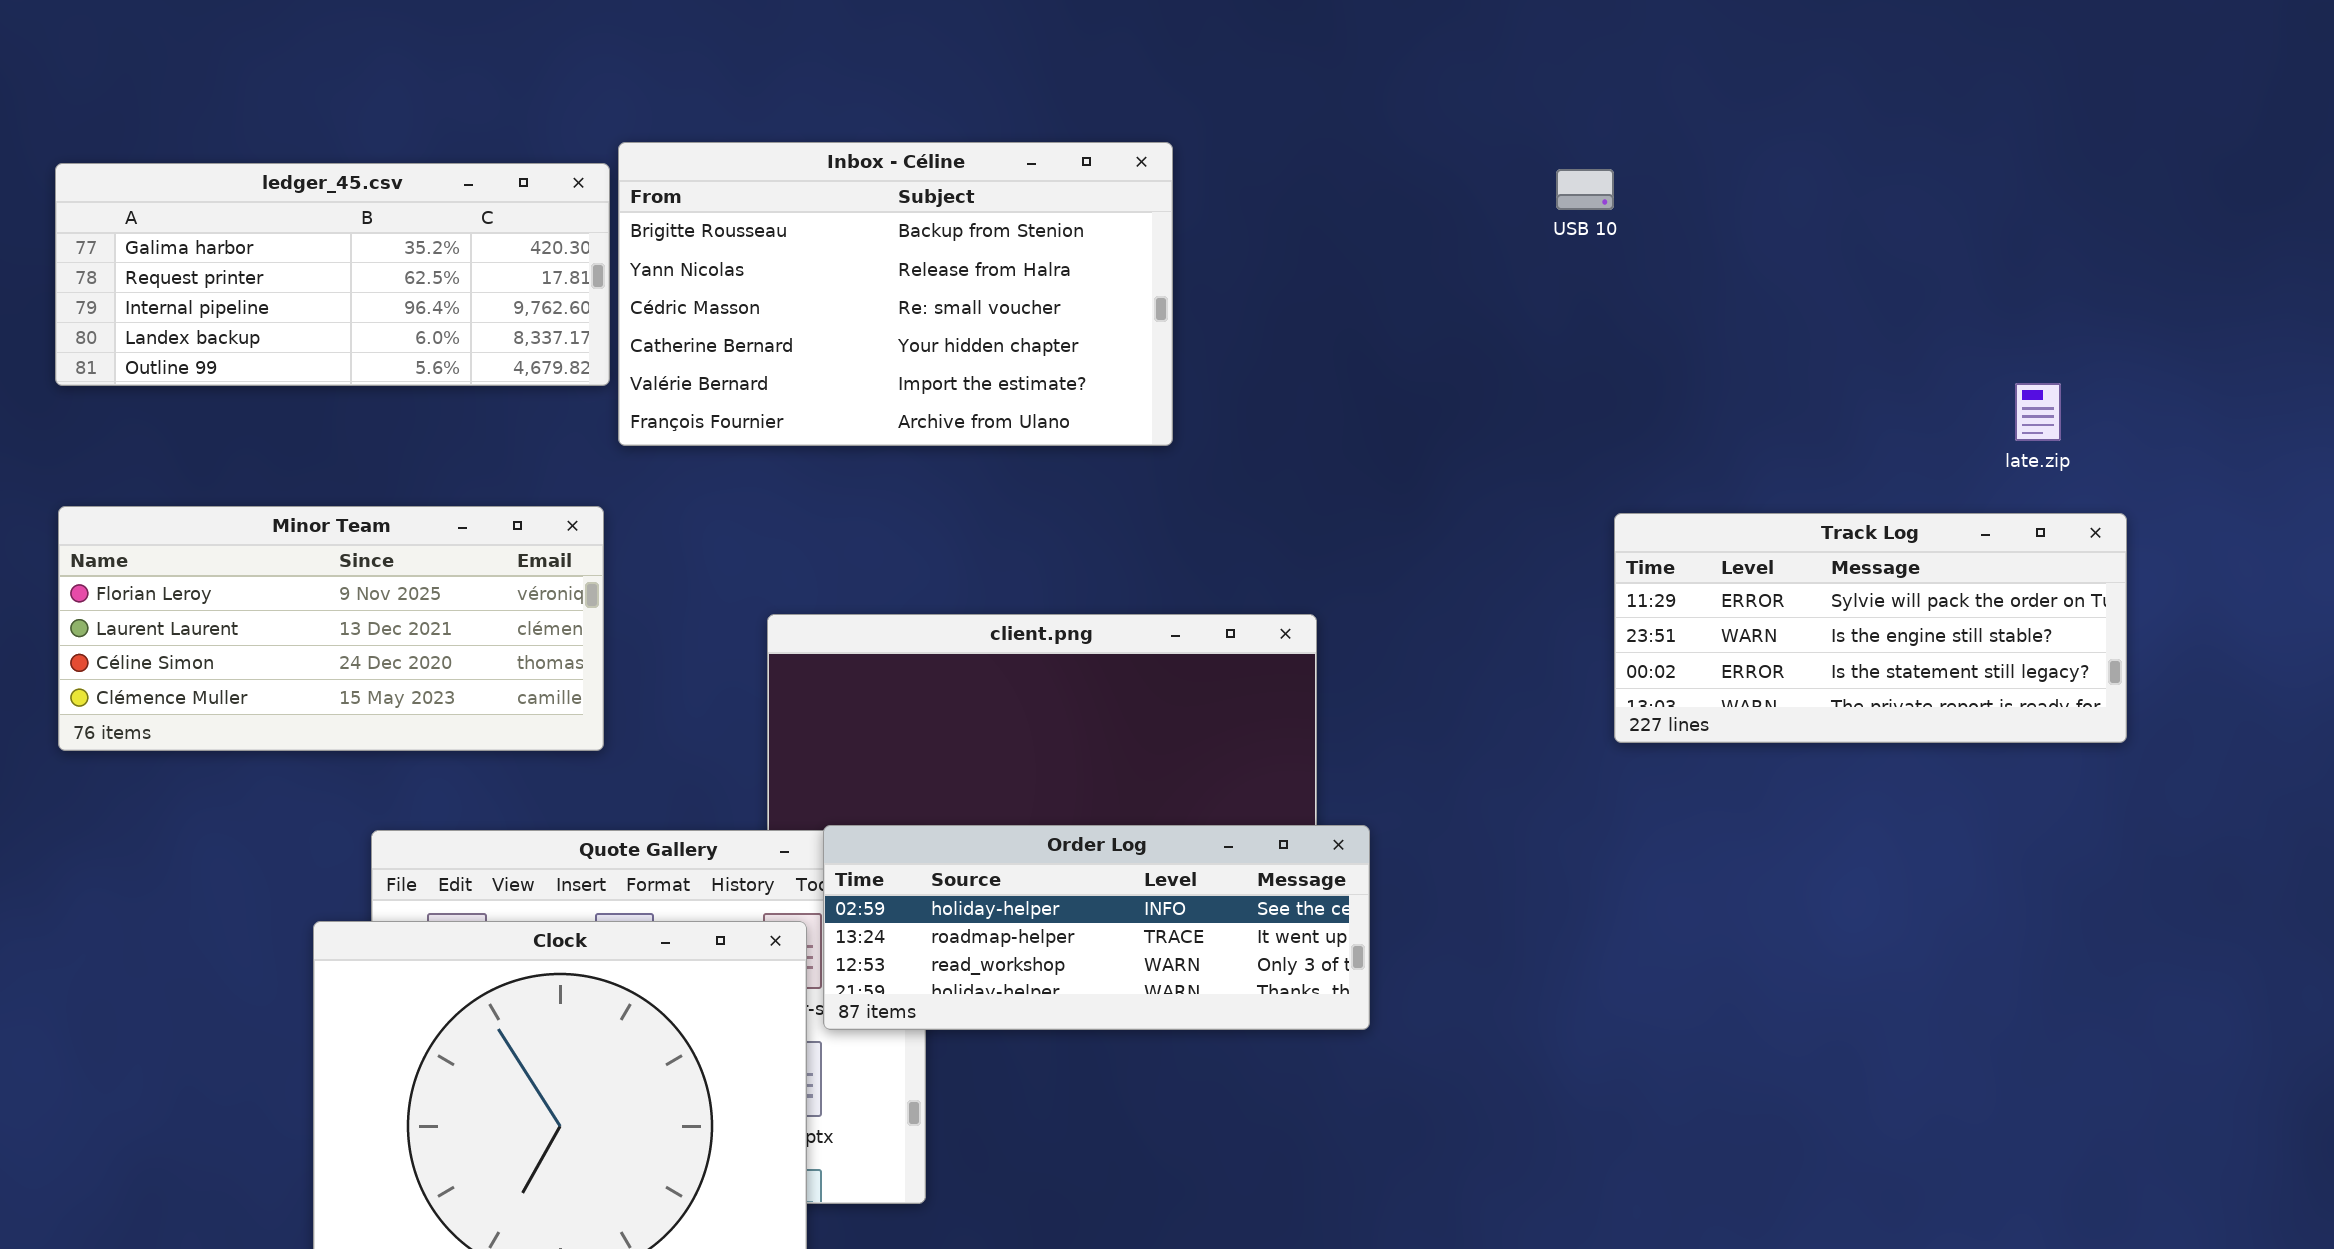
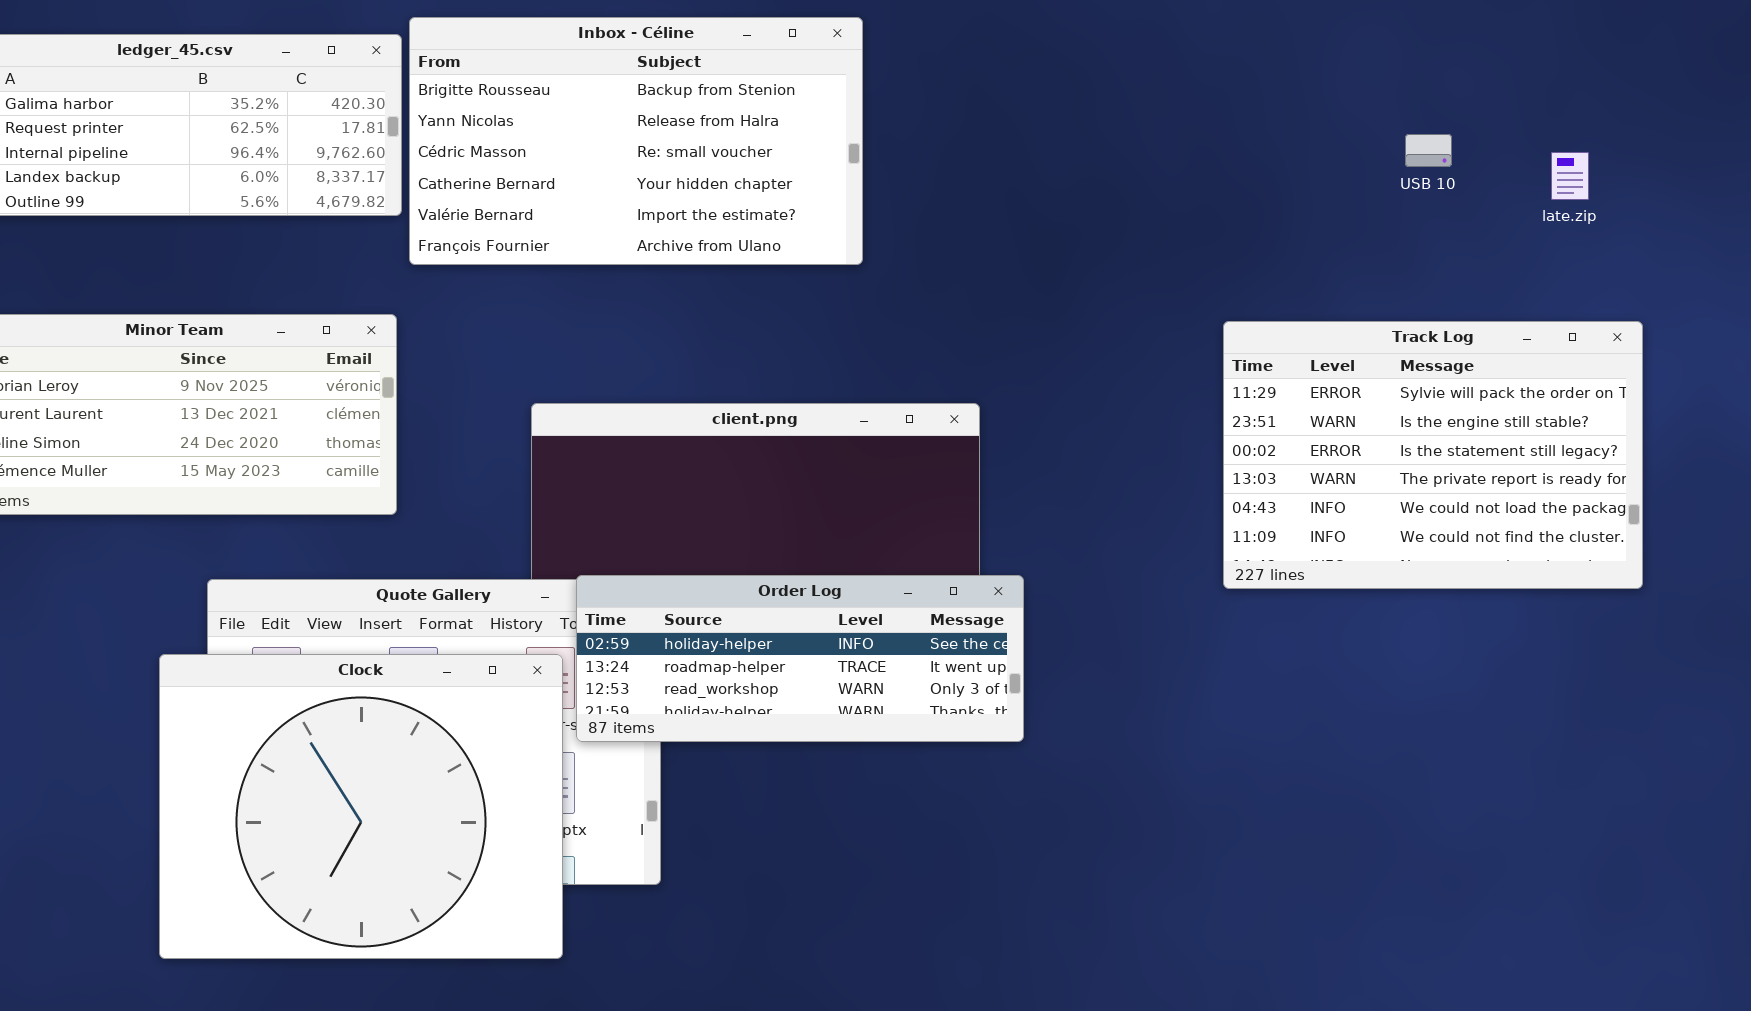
USB 10: [1556,169,1614,210] -> [1405,134,1452,167], moved
late.zip: [2015,383,2061,441] -> [1551,152,1589,200], moved
Track Log: [1614,513,2127,743] -> [1223,321,1643,589], resized

